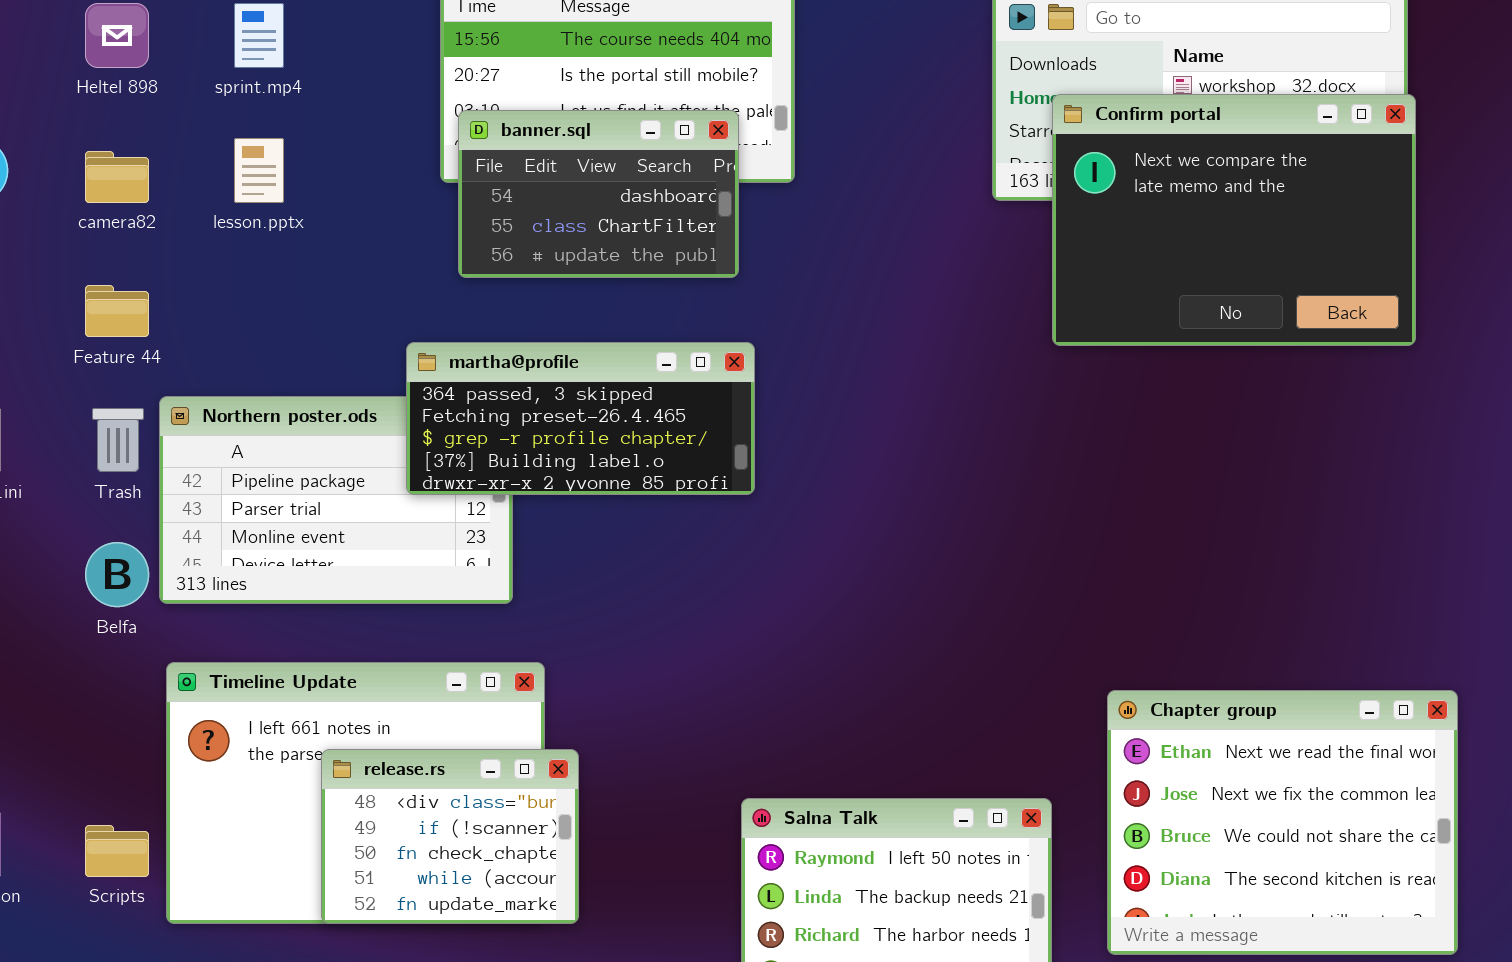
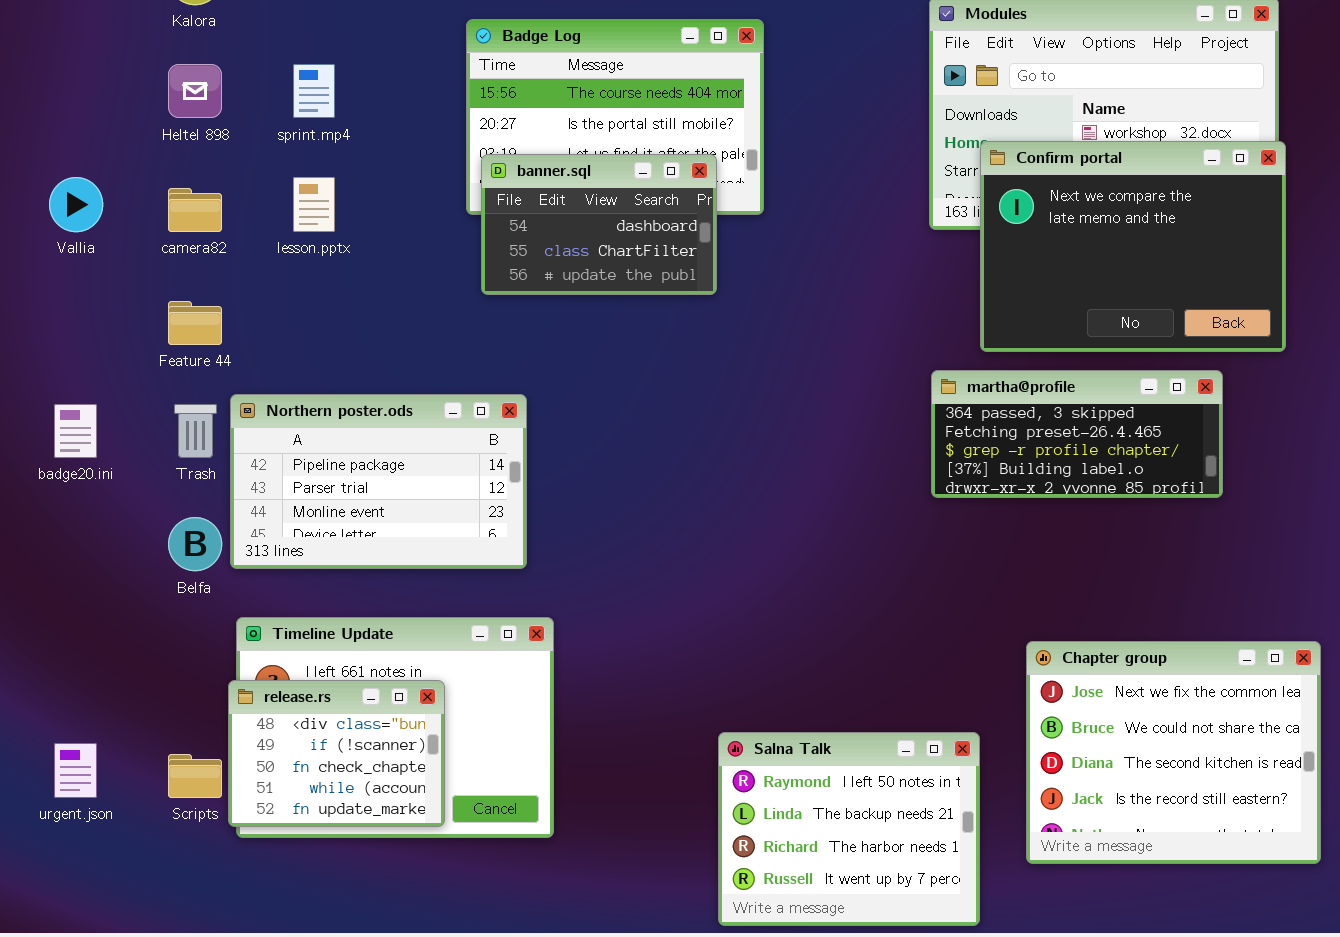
martha@profile: [406,342,755,495] -> [931,370,1223,498], moved
Chapter group: [1107,690,1458,955] -> [1026,641,1321,864], scrolled down 1 row
release.rs: [321,749,579,924] -> [228,680,445,827], moved

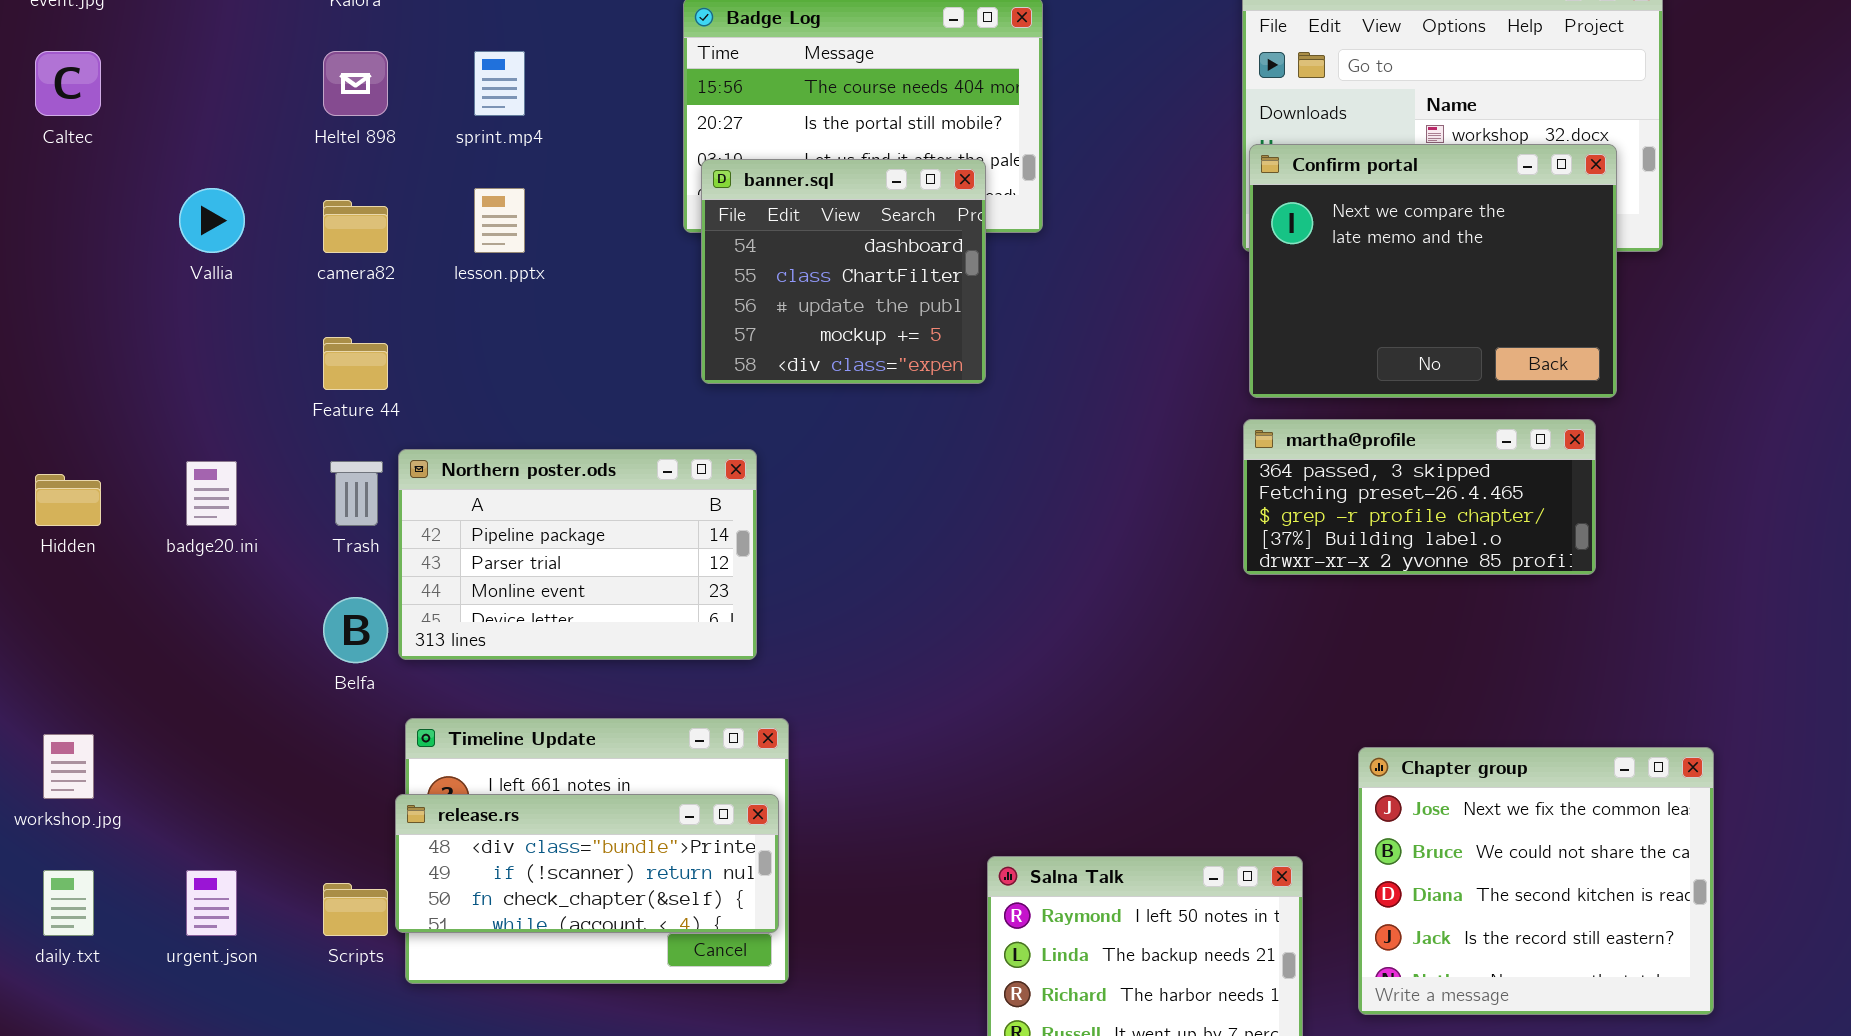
Confirm portal: [980,141,1286,352] -> [1249,144,1617,398], moved
banner.sql: [481,154,717,295] -> [701,159,986,384], resized
release.rs: [228,680,445,827] -> [395,794,779,933], resized

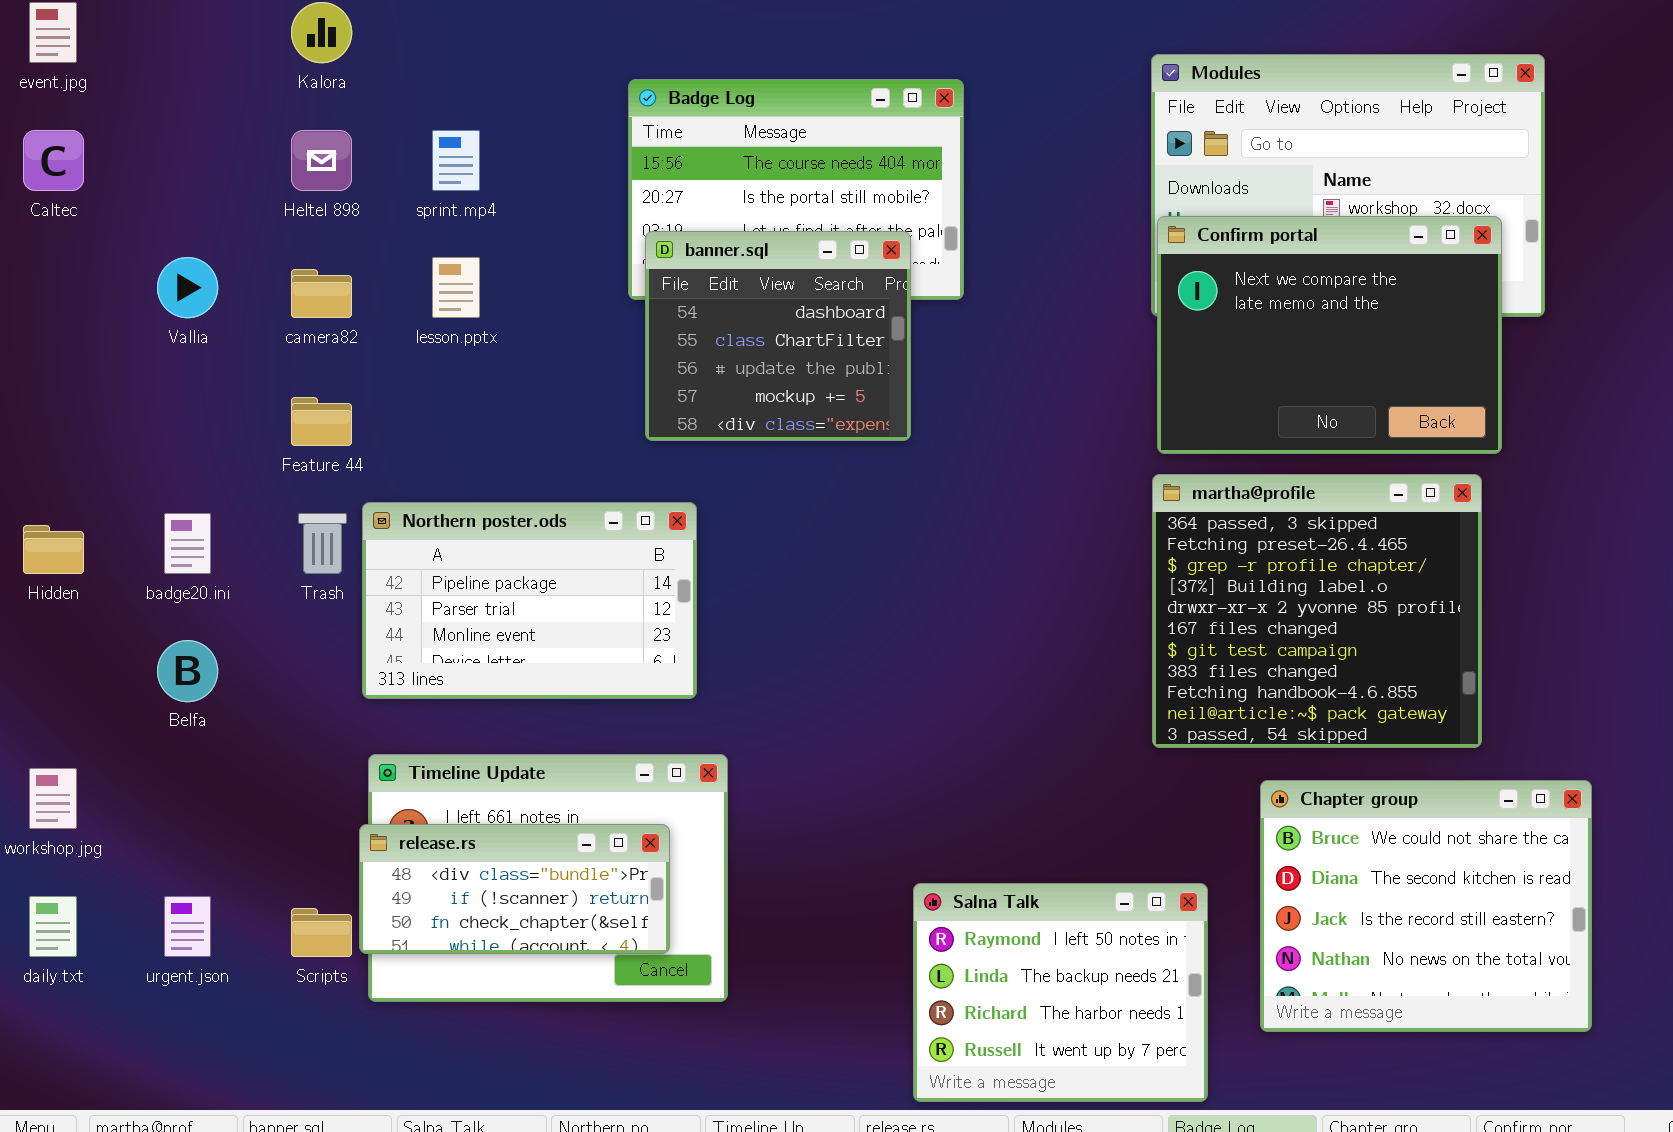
martha@profile: [1243,419,1596,575] -> [1152,474,1482,748], resized
Belfa: [323,597,388,663] -> [157,640,218,702], moved
Chapter group: [1358,747,1714,1015] -> [1260,780,1592,1032], scrolled down 1 row
release.rs: [395,794,779,933] -> [359,824,670,954], resized

